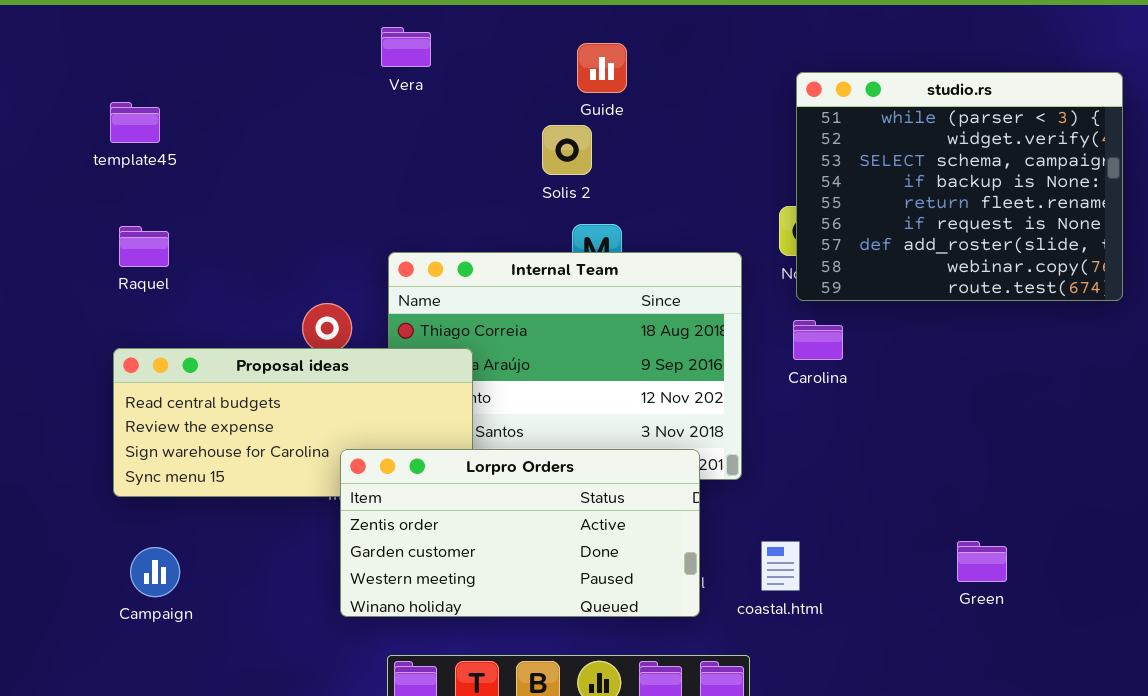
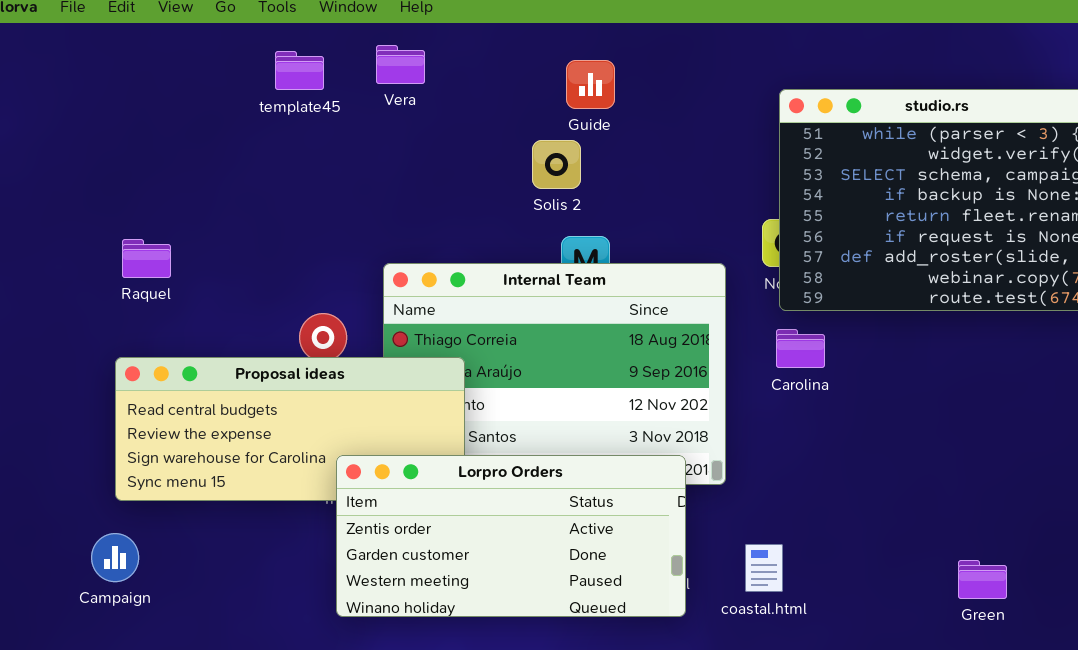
template45: [110,102,160,143] -> [275,51,324,90], moved
Green: [957,541,1007,582] -> [958,560,1007,599], moved
Campaign: [130,547,180,597] -> [91,533,139,582], moved

